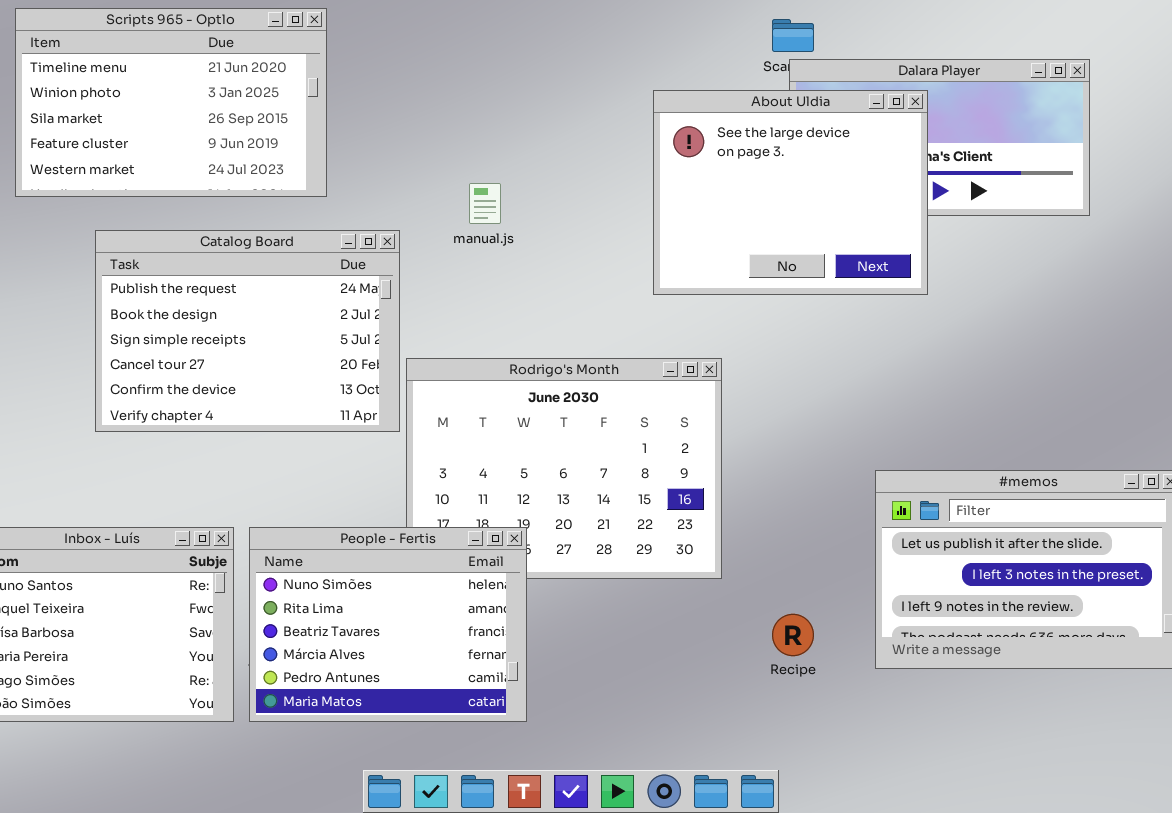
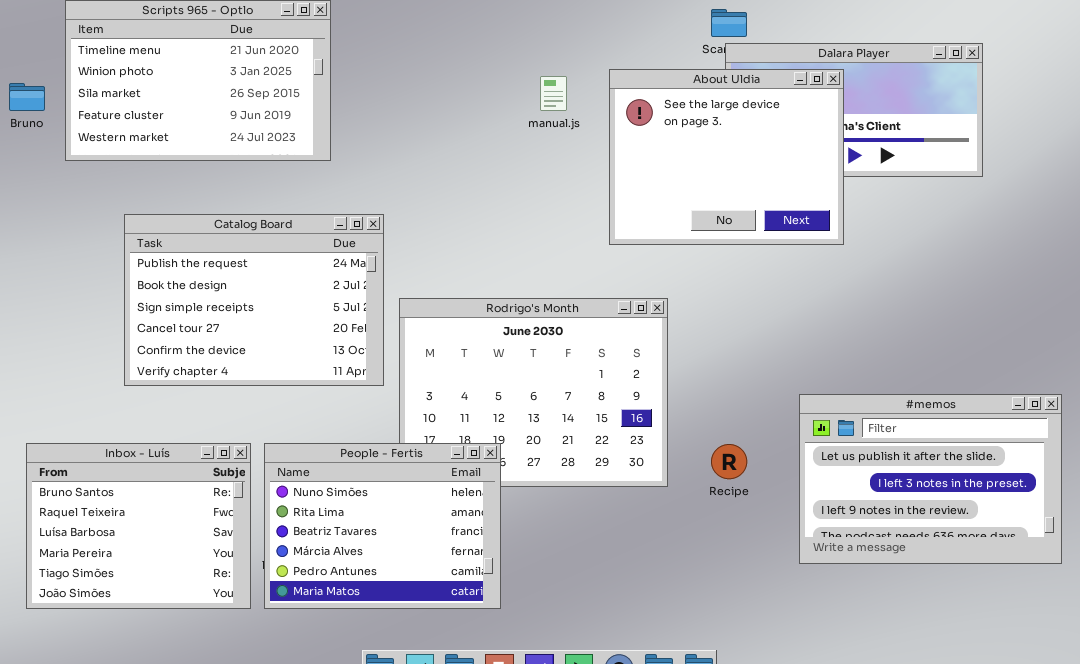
manual.js: [469,183,501,224] -> [540,76,567,111], moved
Catalog Board: [95,230,400,432] -> [124,214,384,386], moved
Recipe: [772,614,814,656] -> [711,444,747,479], moved

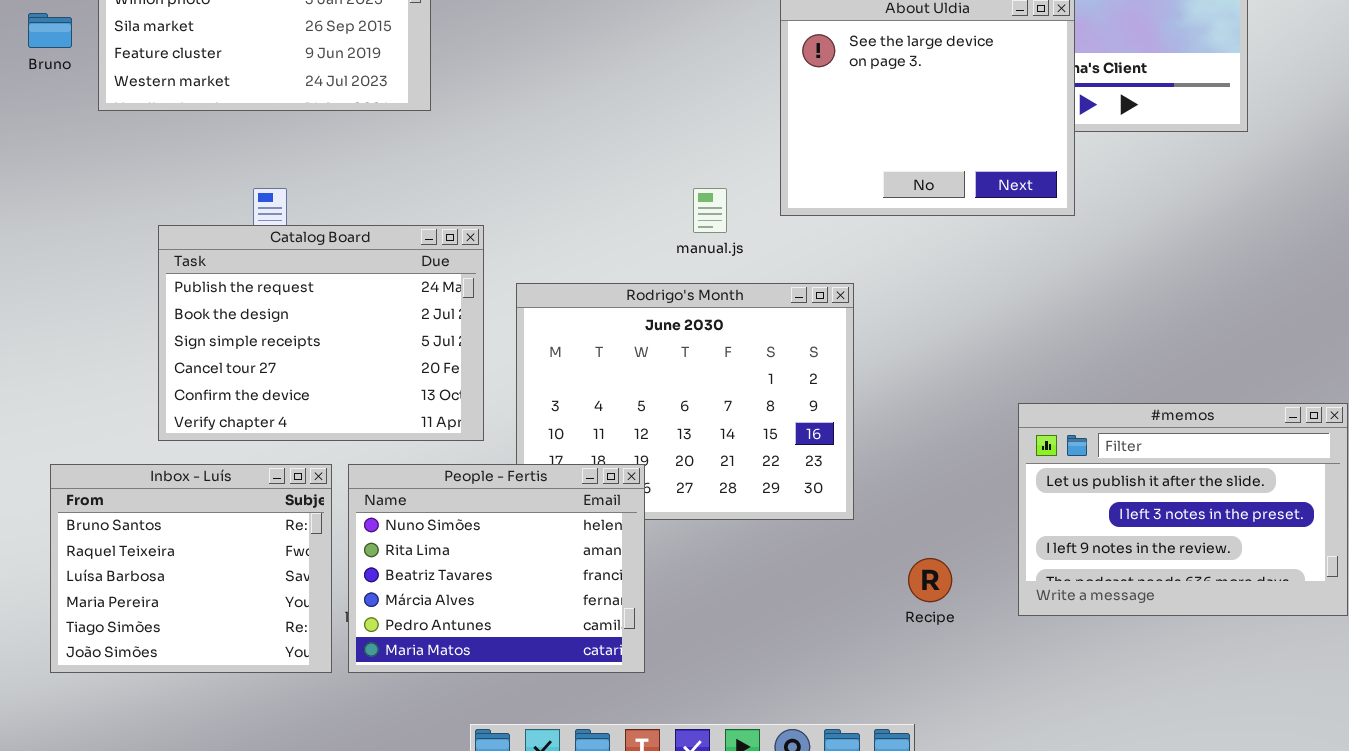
manual.js: [540,76,567,111] -> [693,188,727,233], moved
Catalog Board: [124,214,384,386] -> [158,225,484,441], moved
Recipe: [711,444,747,479] -> [908,558,952,602], moved

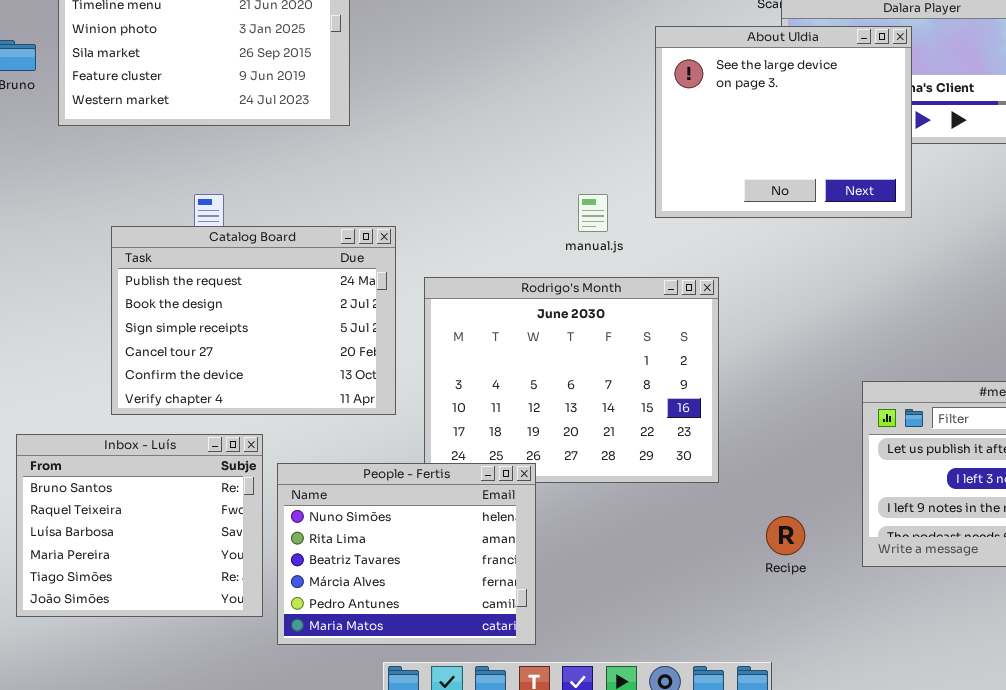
People - Fertis: [348,464,645,673] -> [277,463,536,645], moved

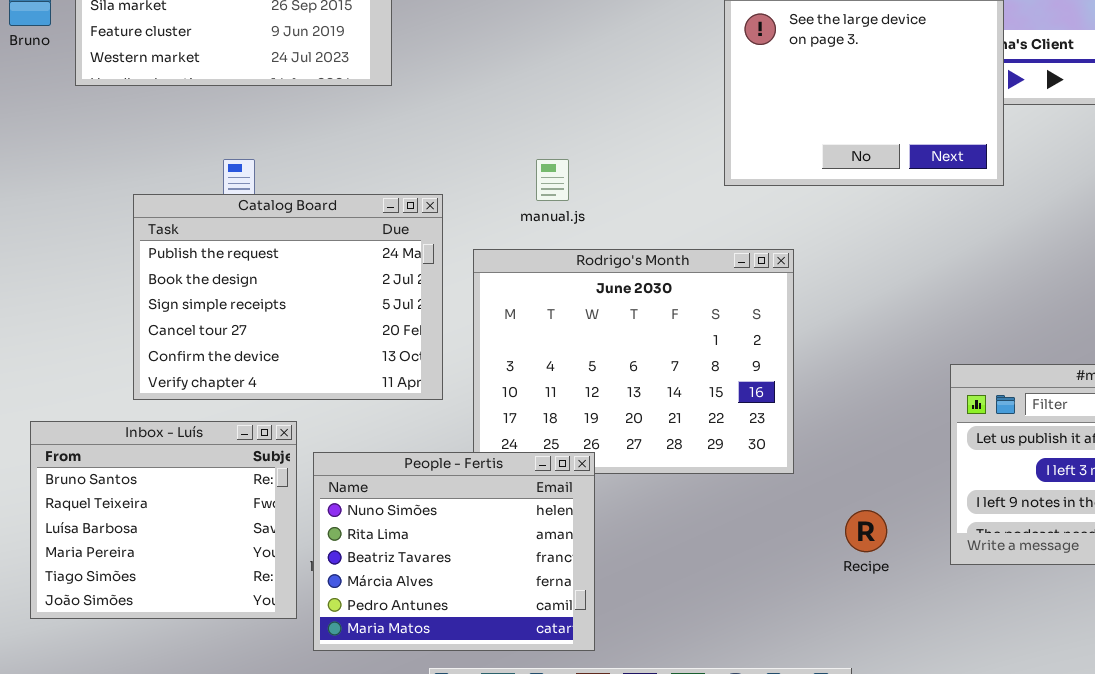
manual.js: [578,194,608,232] -> [536,159,569,201], moved

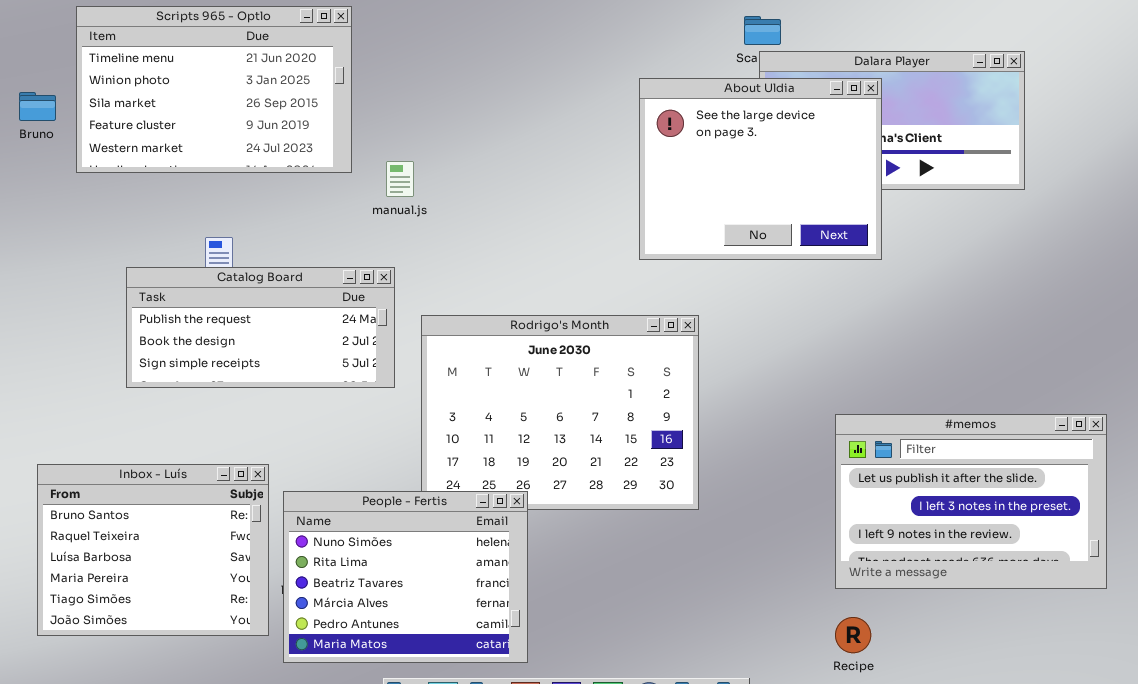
manual.js: [536,159,569,201] -> [386,161,414,197], moved
Catalog Board: [133,194,443,400] -> [126,267,395,388], resized
Recipe: [845,510,887,552] -> [835,617,871,653], moved

